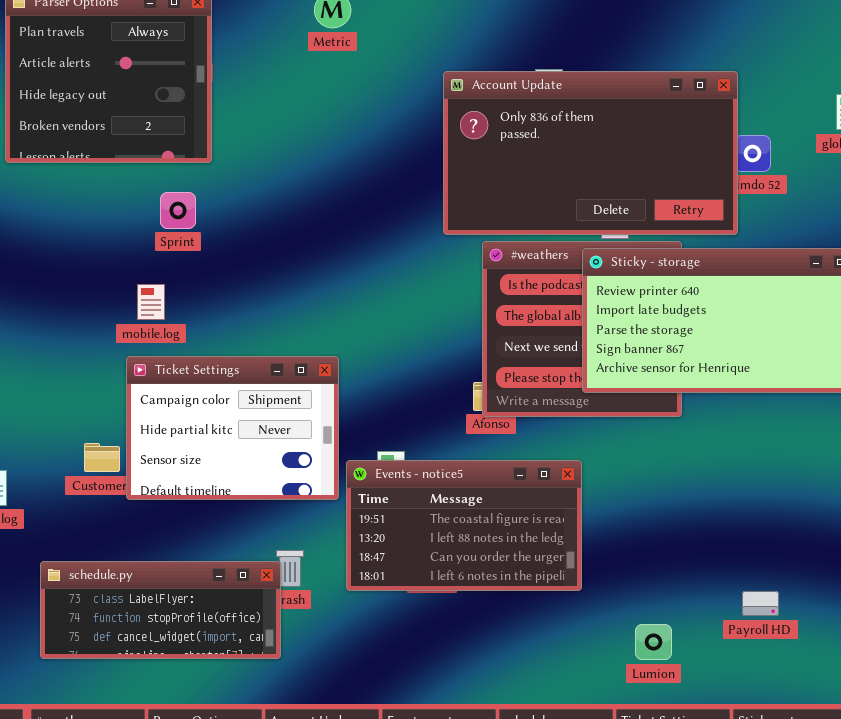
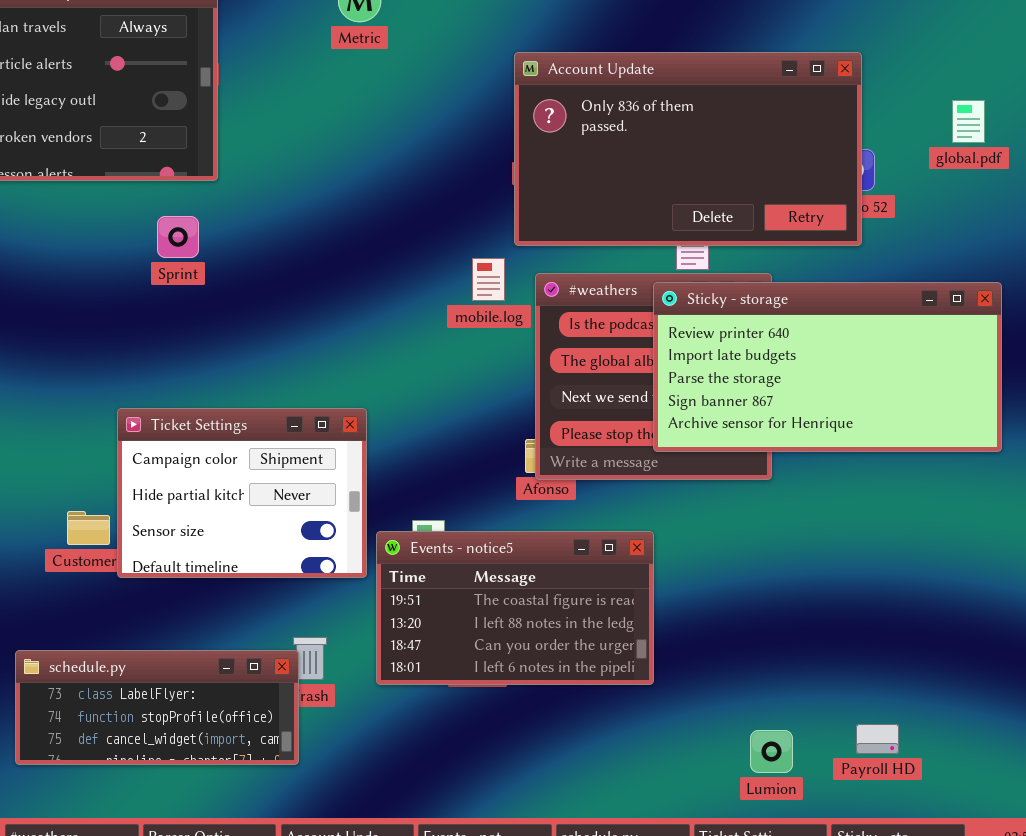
Account Update: [443,71,738,235] -> [514,52,862,246], moved
mobile.log: [137,284,165,320] -> [472,258,505,301], moved
Payroll HD: [742,591,779,616] -> [856,724,899,754], moved
Lumion: [635,624,672,660] -> [750,730,793,773], moved

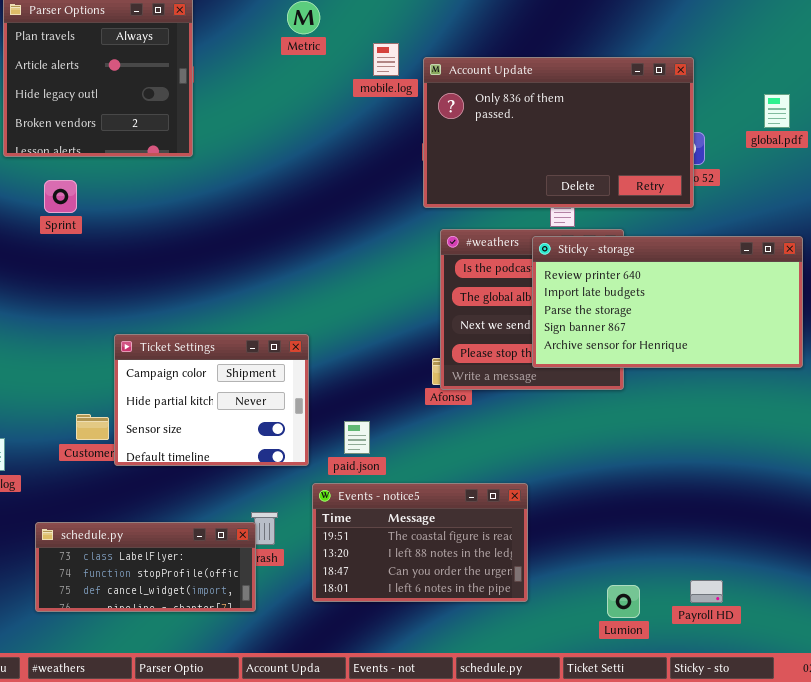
Sprint: [157,216,199,258] -> [44,180,77,213], moved
mobile.log: [472,258,505,301] -> [373,43,399,76], moved
Events - notice5: [376,531,654,685] -> [312,483,528,602], moved

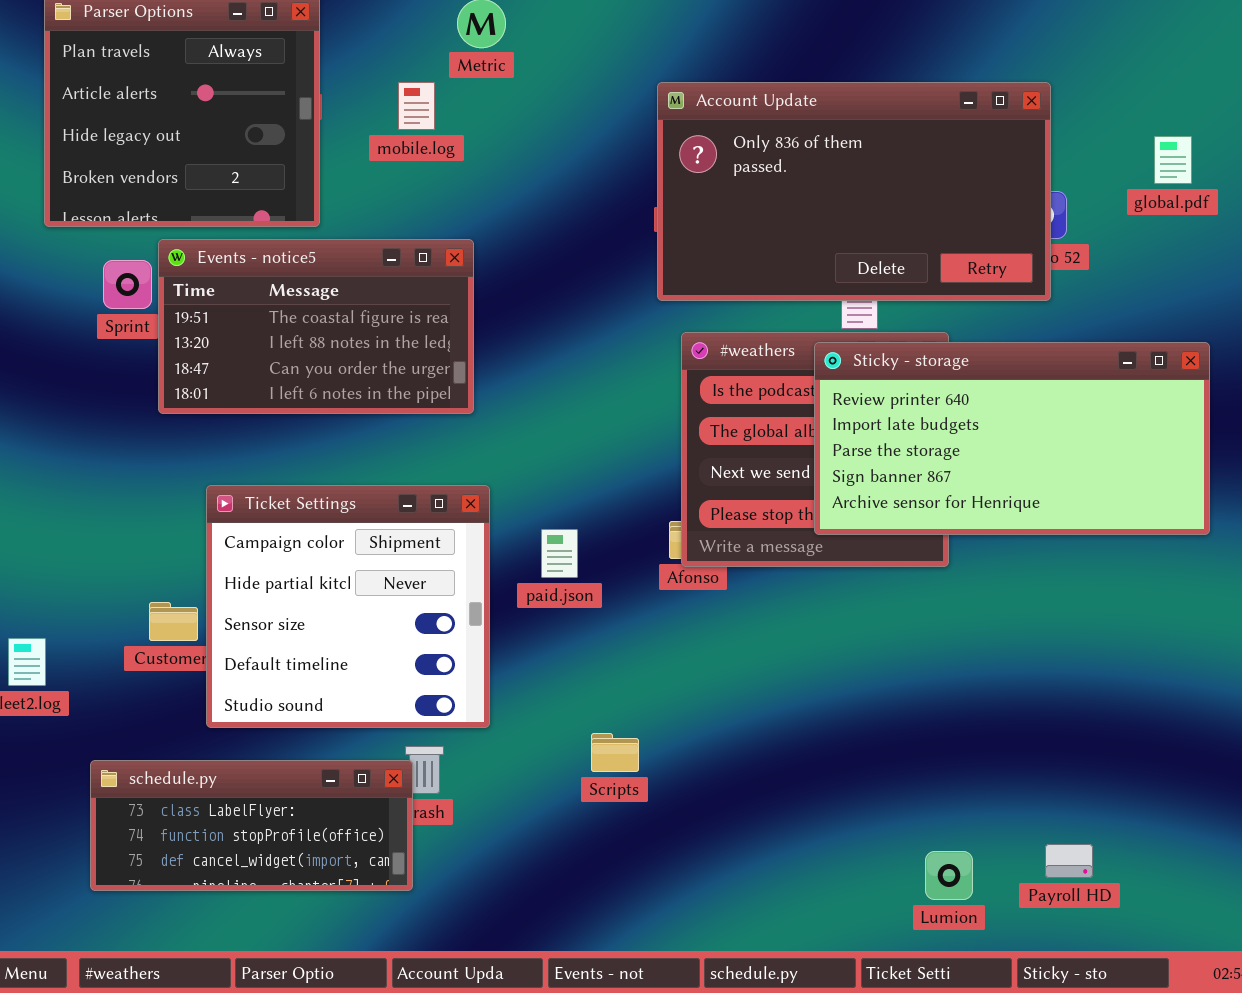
mobile.log: [373,43,399,76] -> [398,82,435,130], moved
Ticket Settings: [114,334,309,466] -> [206,485,490,728], resized
paid.json: [344,421,370,454] -> [541,529,578,578], moved
Events - notice5: [312,483,528,602] -> [158,239,474,414], moved

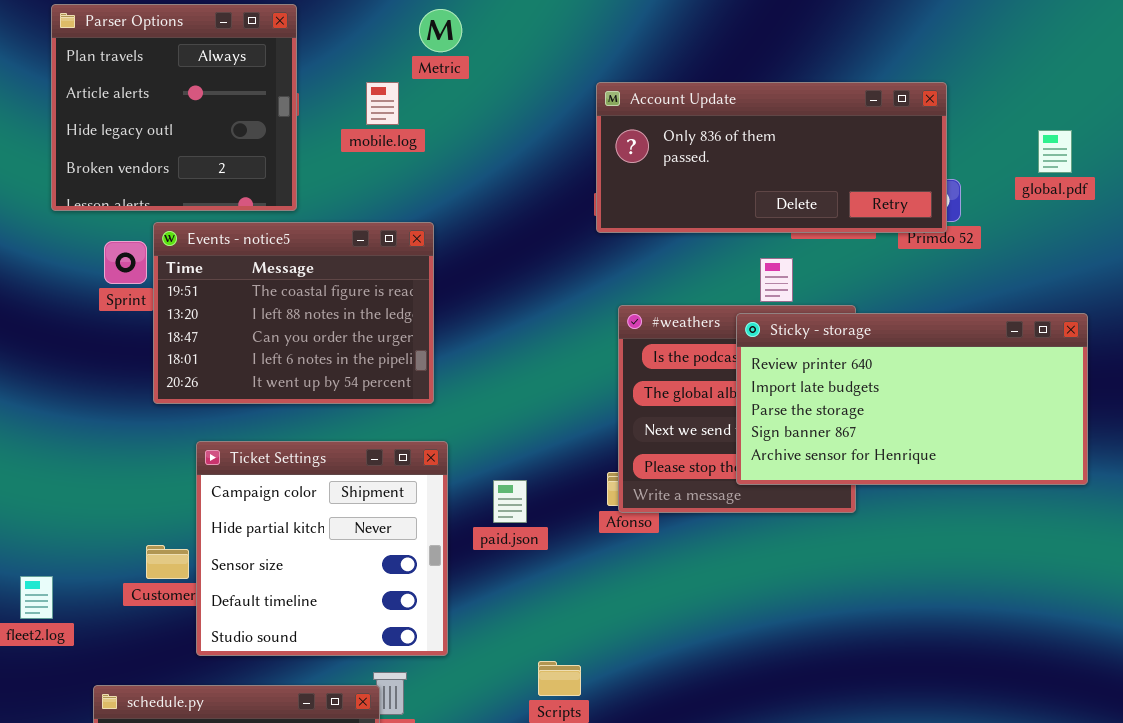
Account Update: [657,82,1051,301] -> [596,82,947,233], resized
Events - notice5: [158,239,474,414] -> [153,222,434,404], resized

